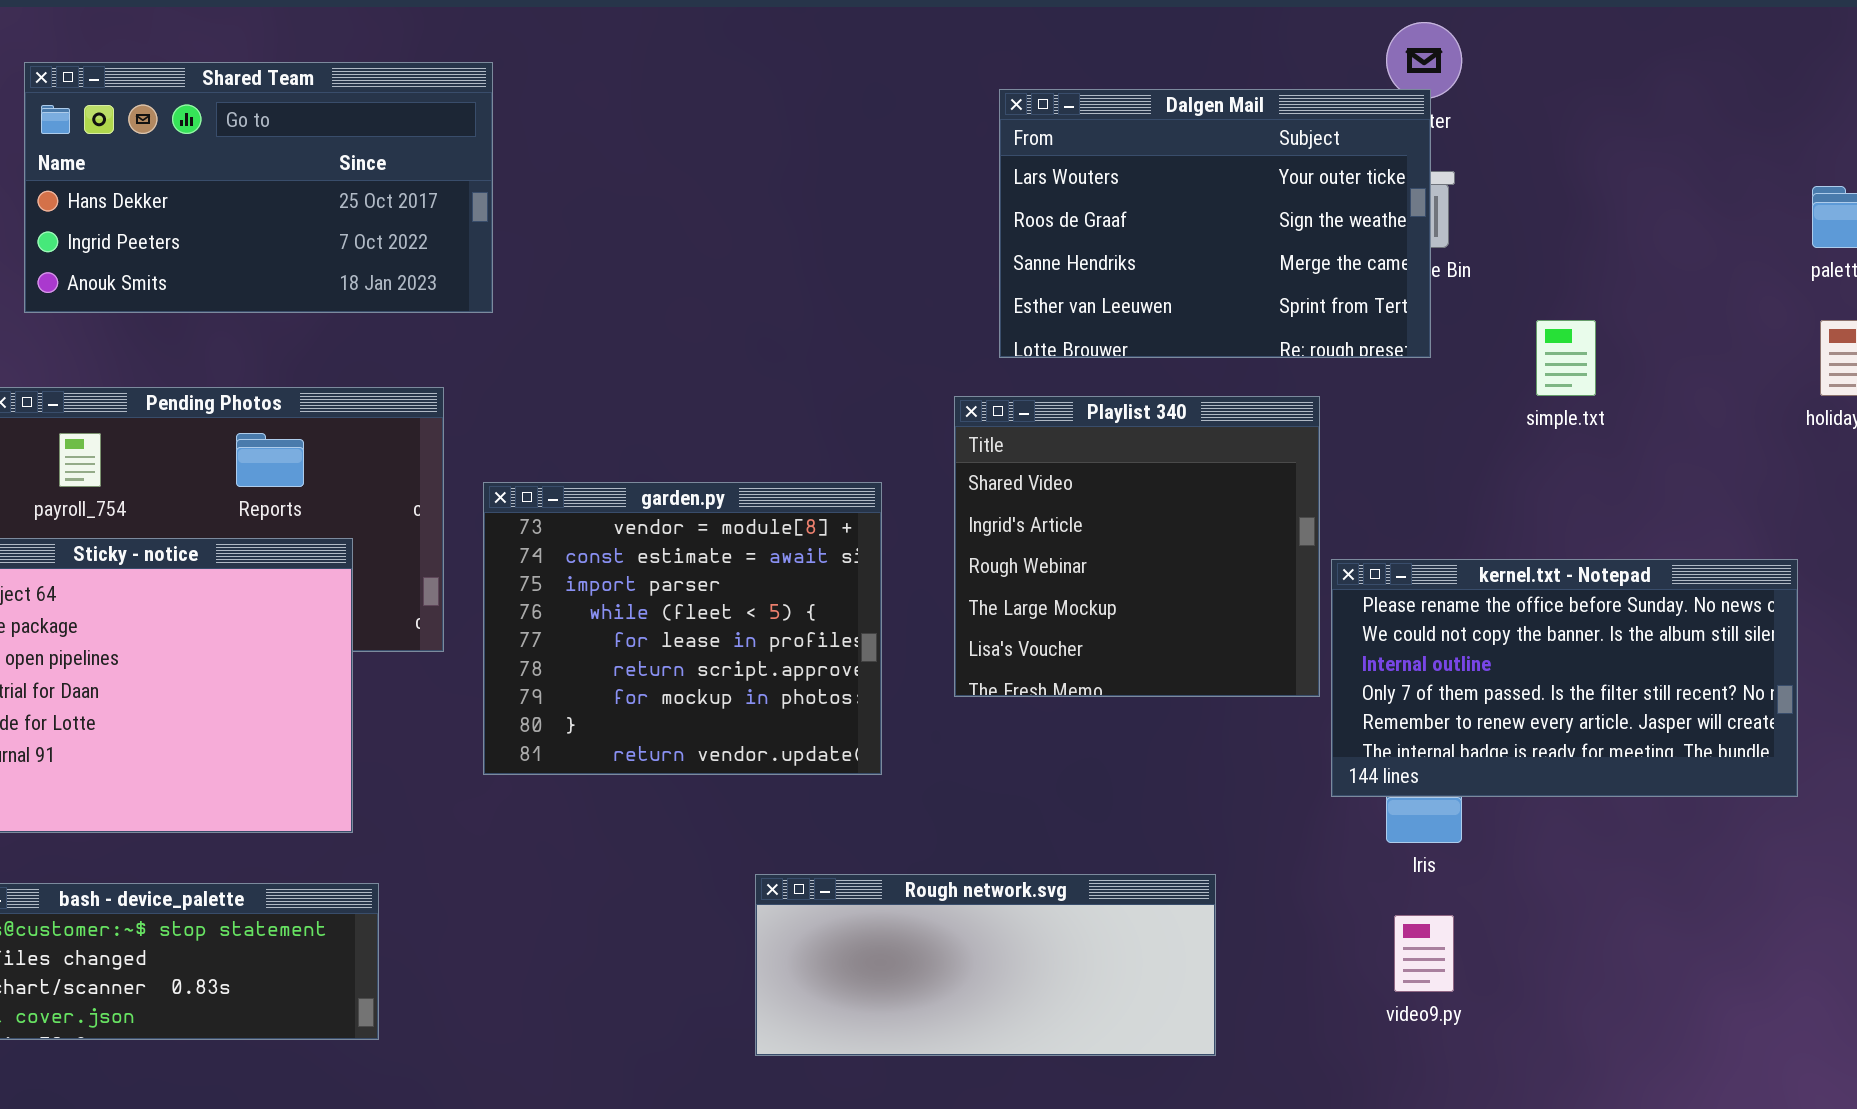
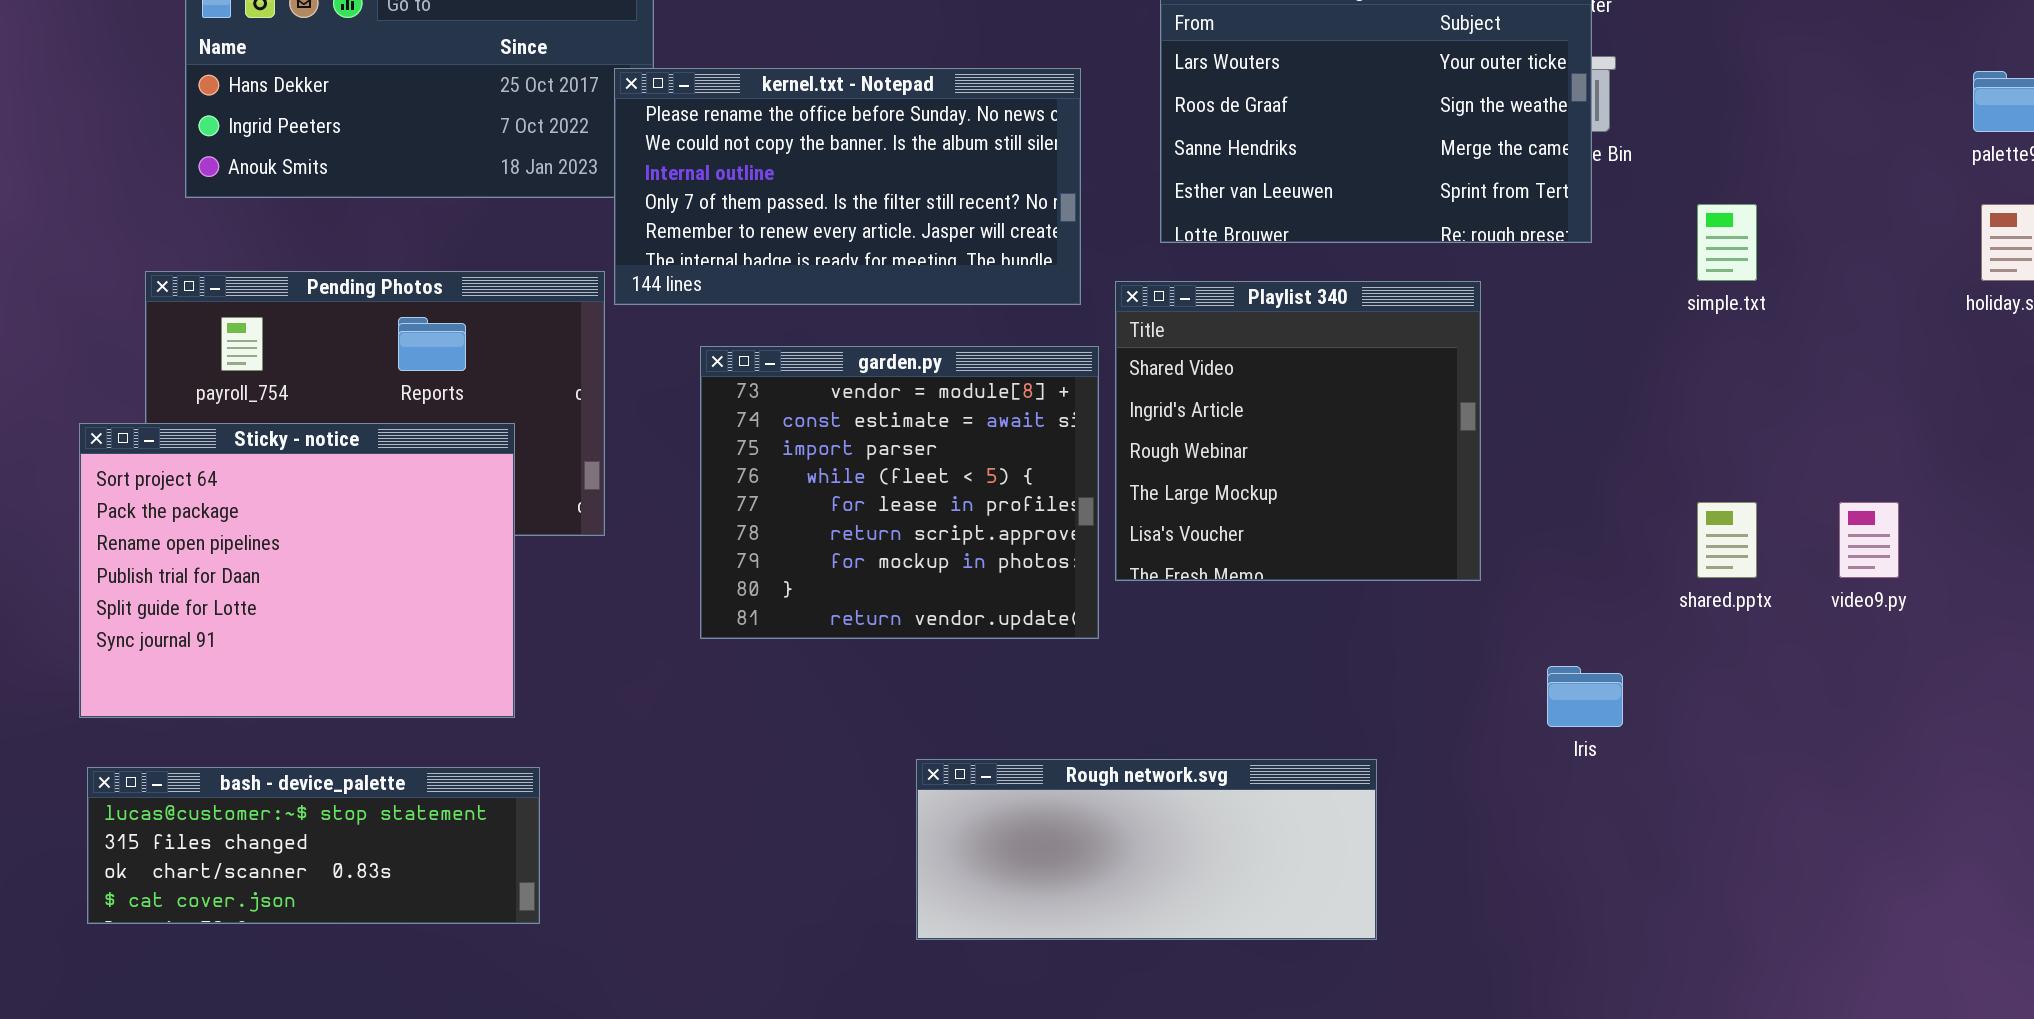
garden.py: [483,482,882,775] -> [700,346,1099,639], moved
kernel.txt - Notepad: [1331,559,1798,797] -> [614,68,1081,305], moved
video9.py: [1394,915,1454,992] -> [1839,502,1899,578], moved

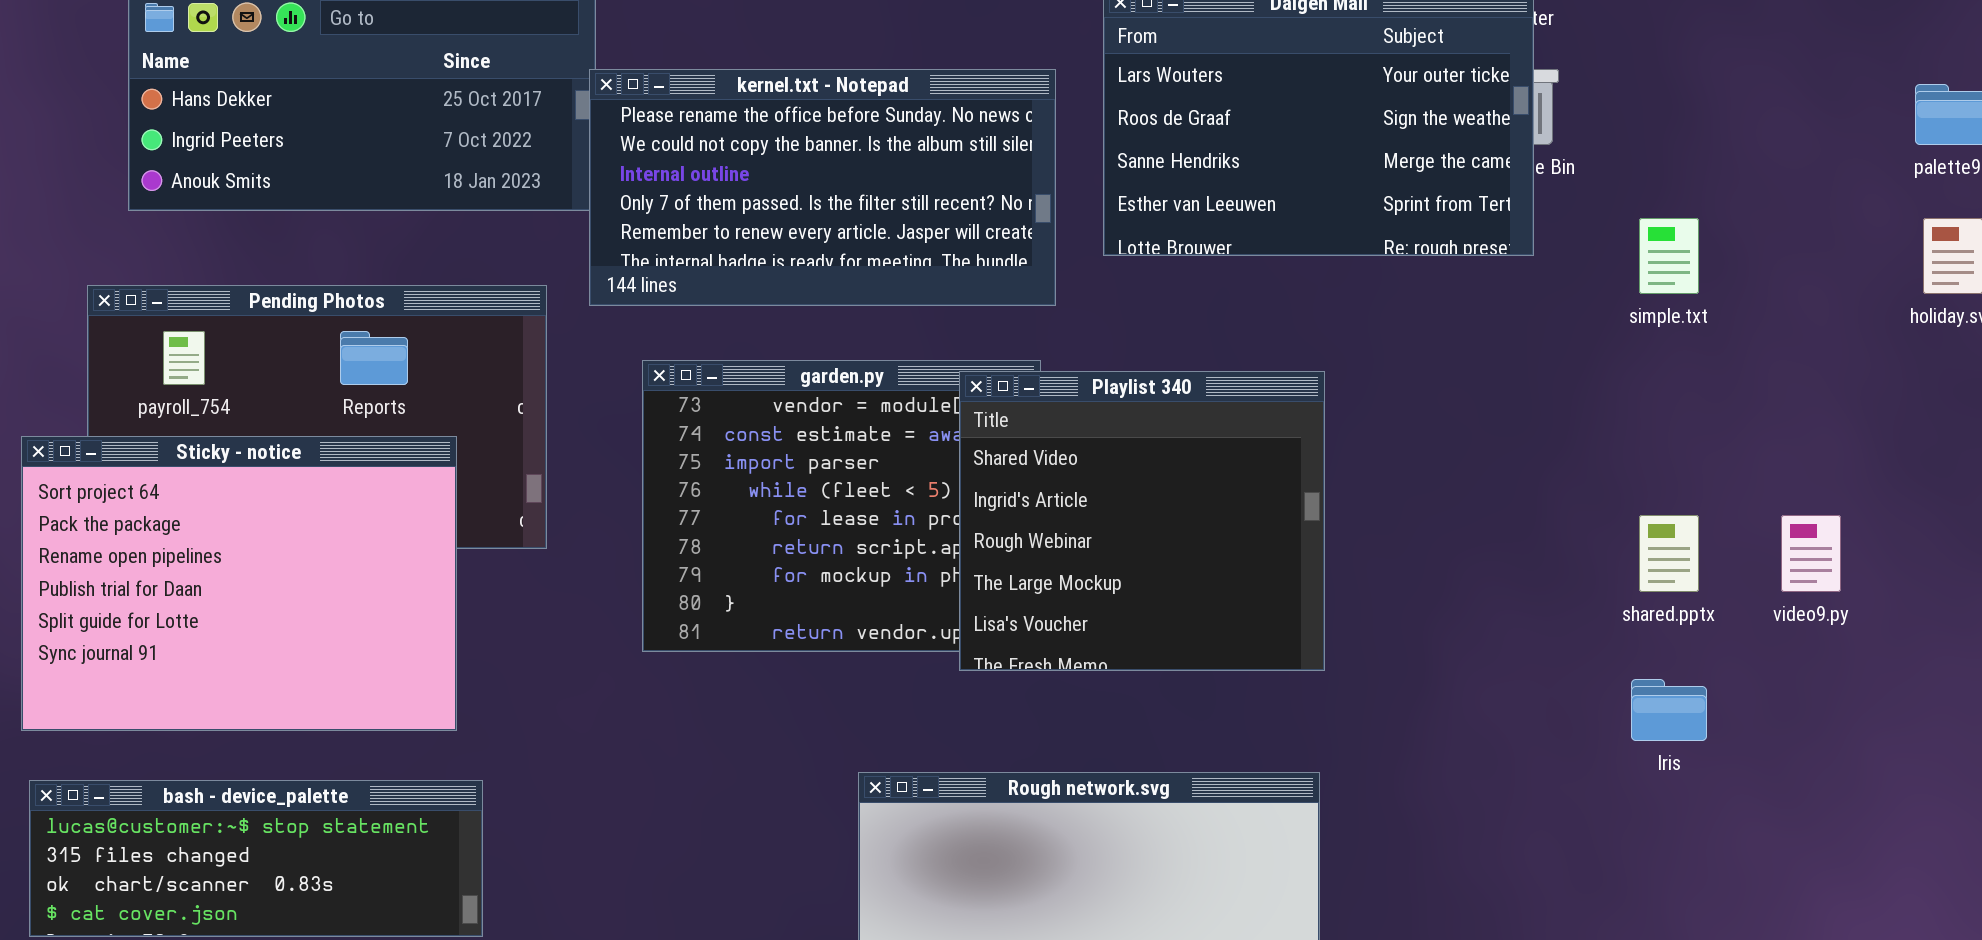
kernel.txt - Notepad: [614,68,1081,305] -> [589,69,1056,306], moved
Playlist 340: [1115,281,1481,581] -> [959,371,1325,671], moved
Iris: [1547,666,1623,727] -> [1631,679,1707,741], moved

